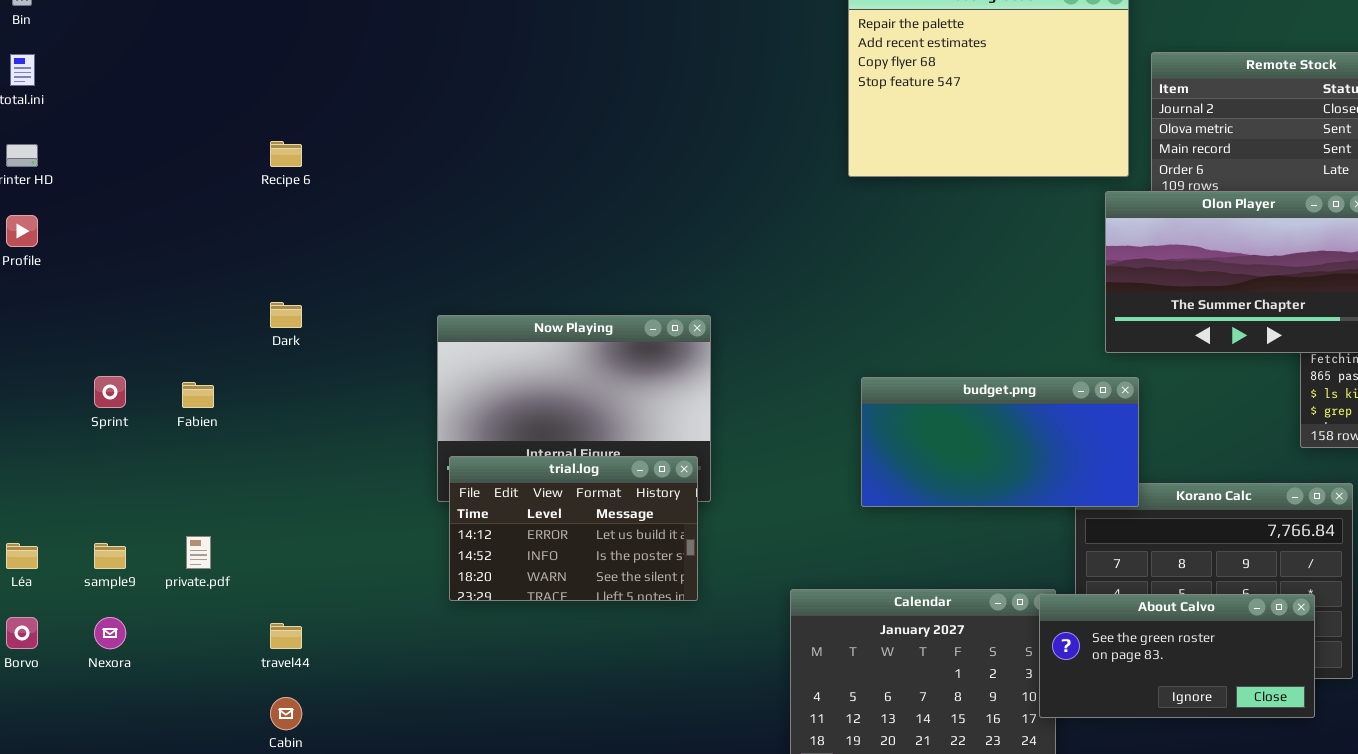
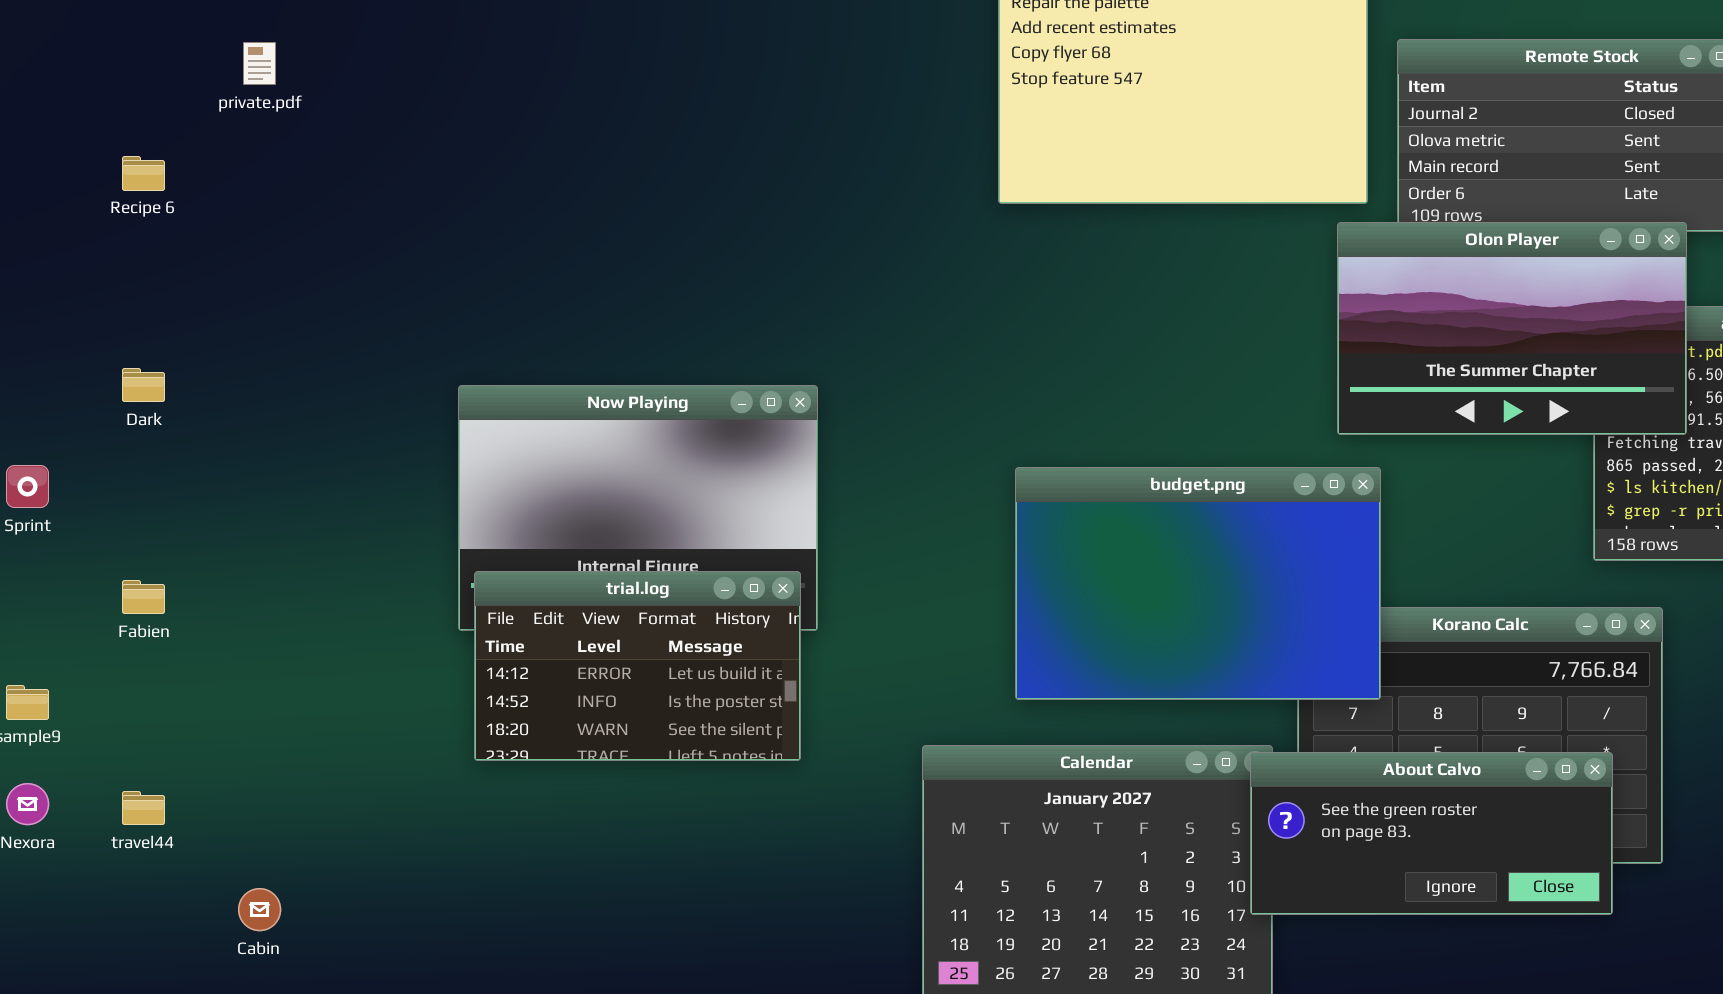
Recipe 6: [270,141,302,167] -> [122,156,165,191], moved
Dark: [270,302,302,328] -> [122,368,165,402], moved
budget.png: [861,377,1139,507] -> [1015,467,1381,700], resized
Fabien: [182,382,214,408] -> [122,580,165,614], moved
private.pdf: [186,536,211,569] -> [243,42,276,85], moved
travel44: [270,623,302,649] -> [122,791,165,825], moved

